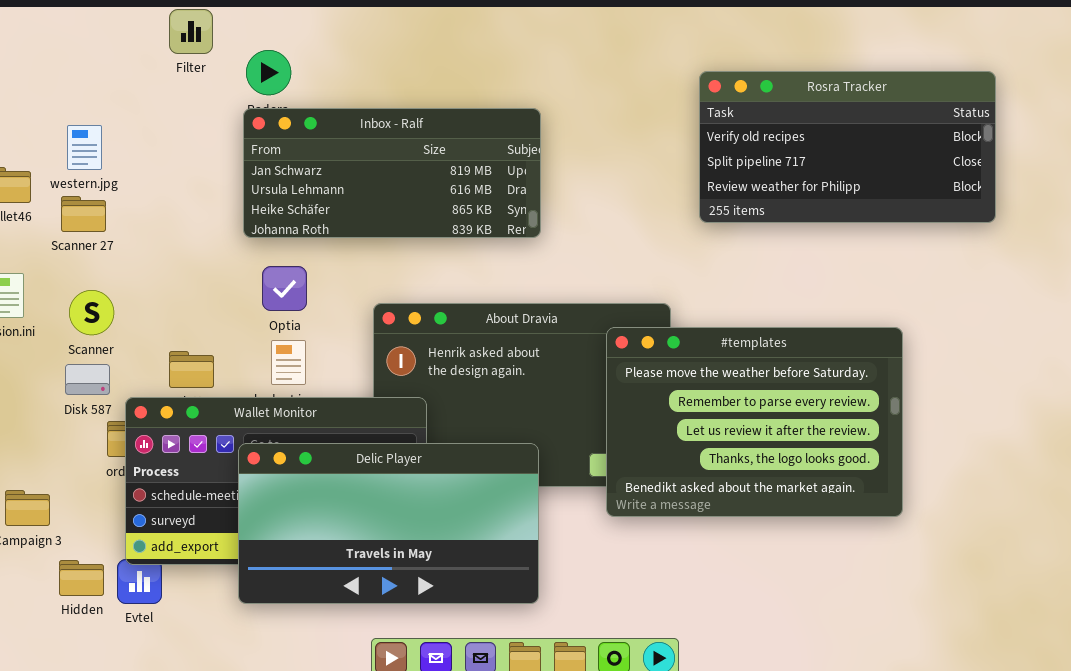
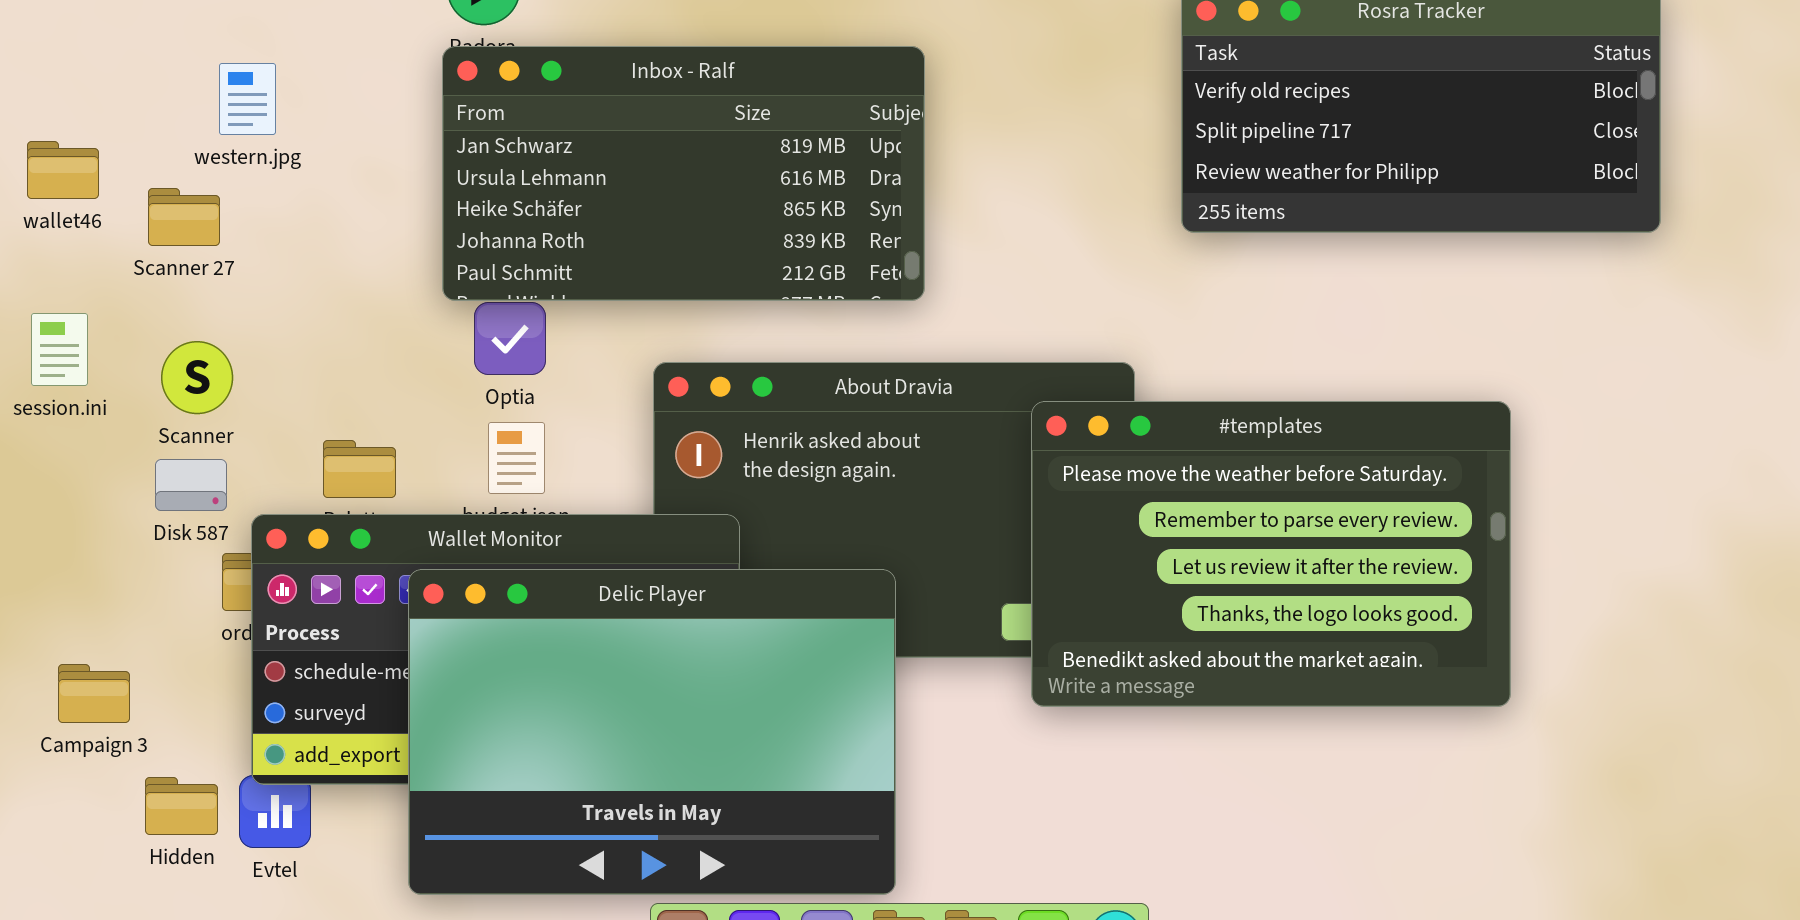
Inbox - Ralf: [243,108,541,238] -> [442,46,925,301], resized
western.jpg: [67,125,102,170] -> [219,63,276,135], moved
Delic Player: [238,443,539,604] -> [408,569,896,895], moved, resized

